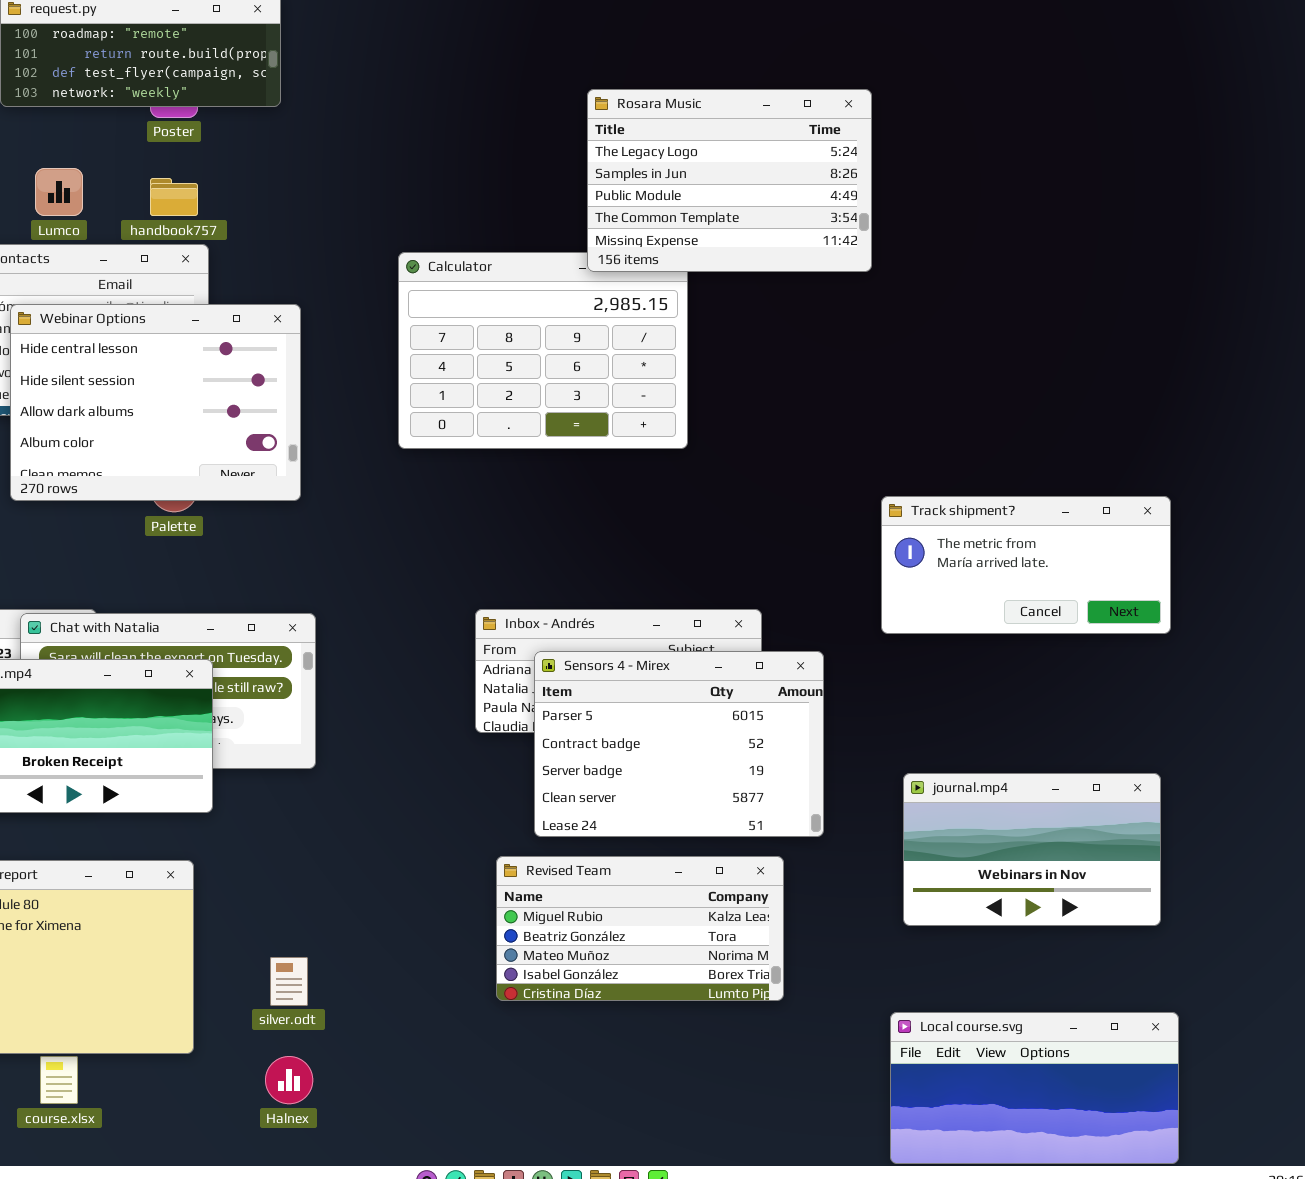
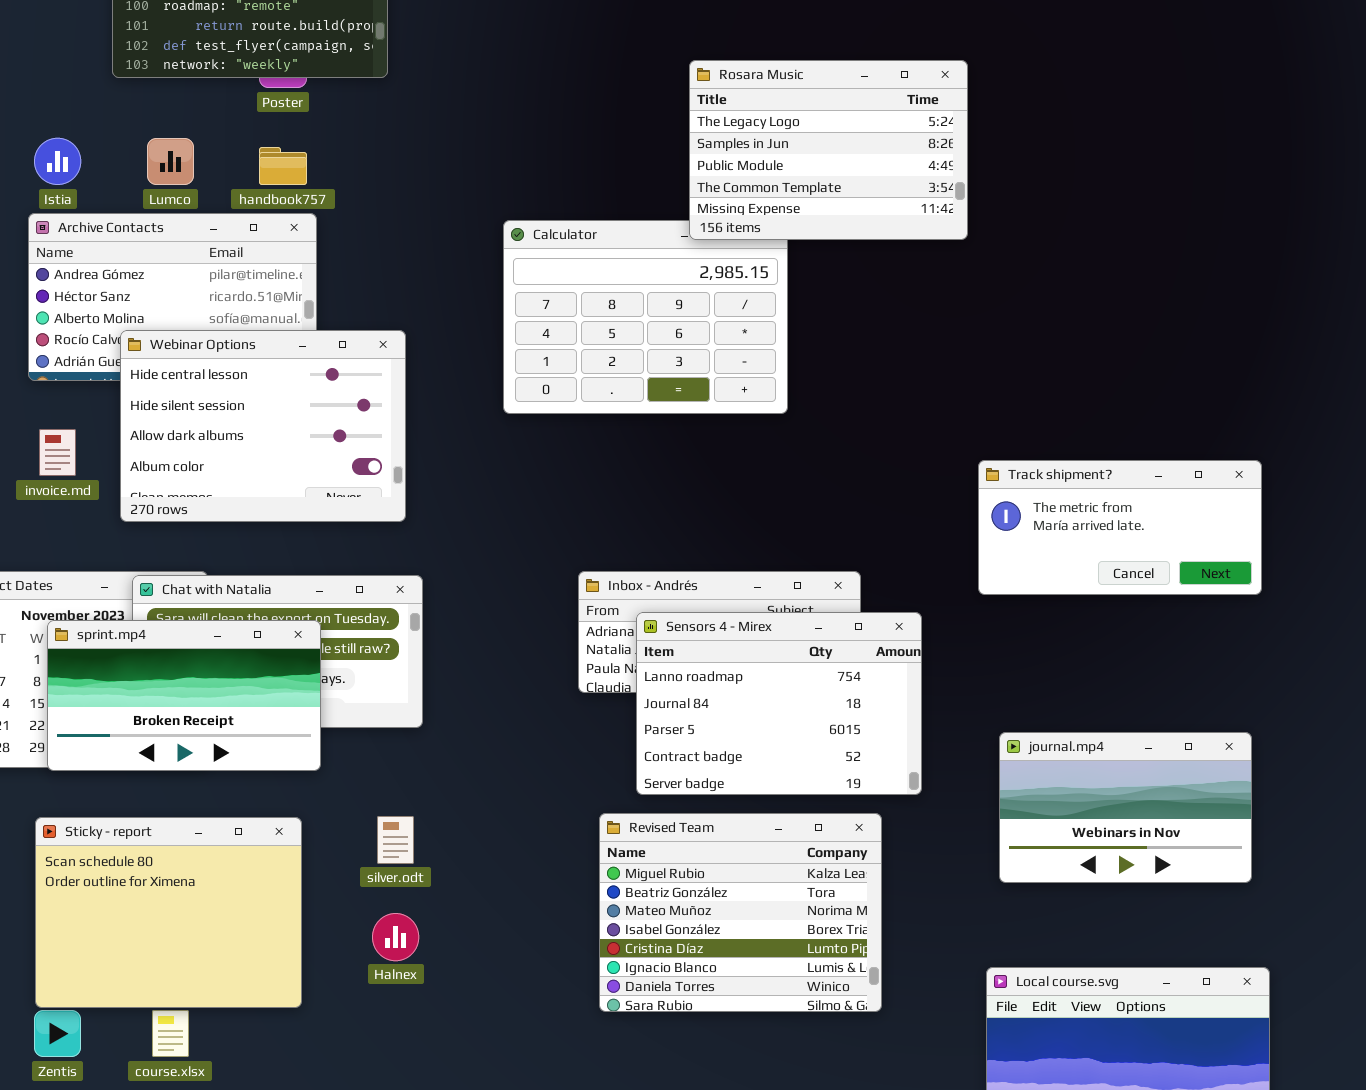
Webinar Options: [10,304,301,501] -> [120,330,406,522], moved
Sensors 4 - Mirex: [534,651,824,837] -> [636,612,922,795], scrolled up 2 rows
Revised Team: [496,856,784,1001] -> [599,813,882,1012], resized
silver.odt: [270,957,308,1006] -> [377,816,414,864], moved
Halnex: [265,1056,313,1104] -> [372,913,419,961], moved

